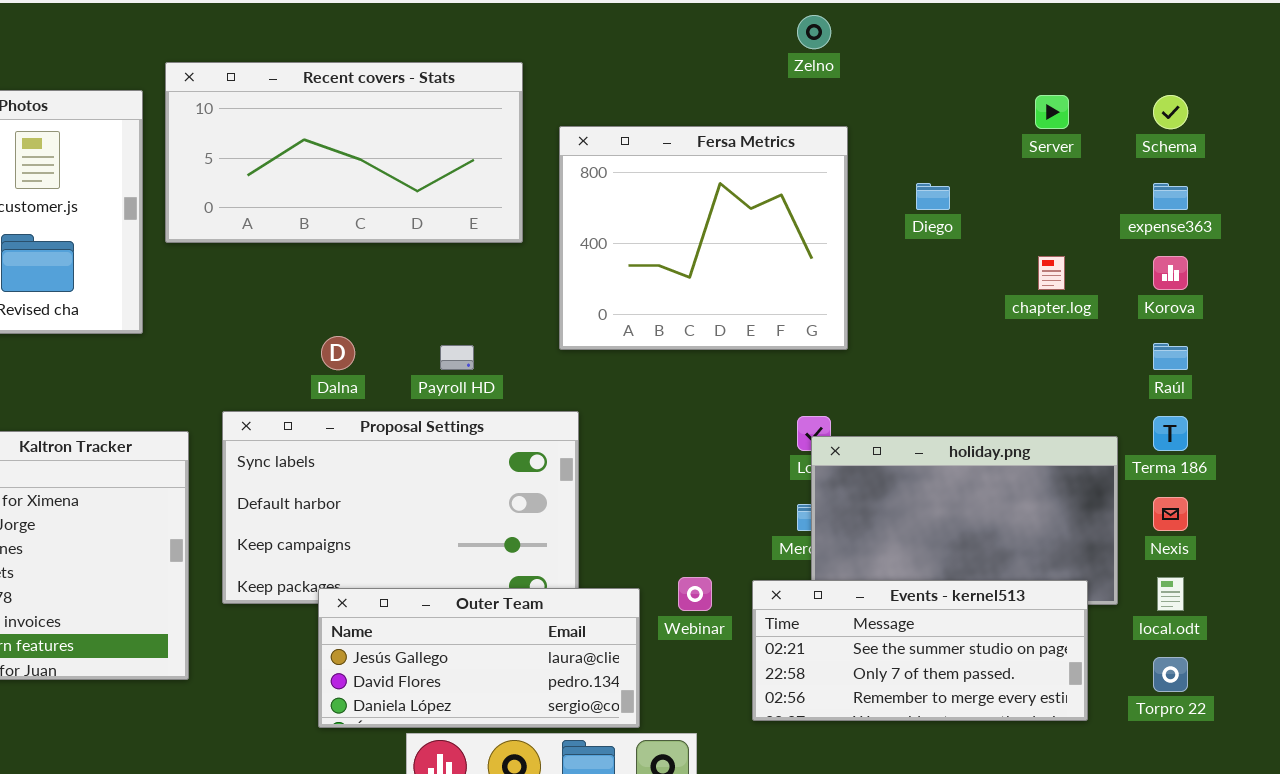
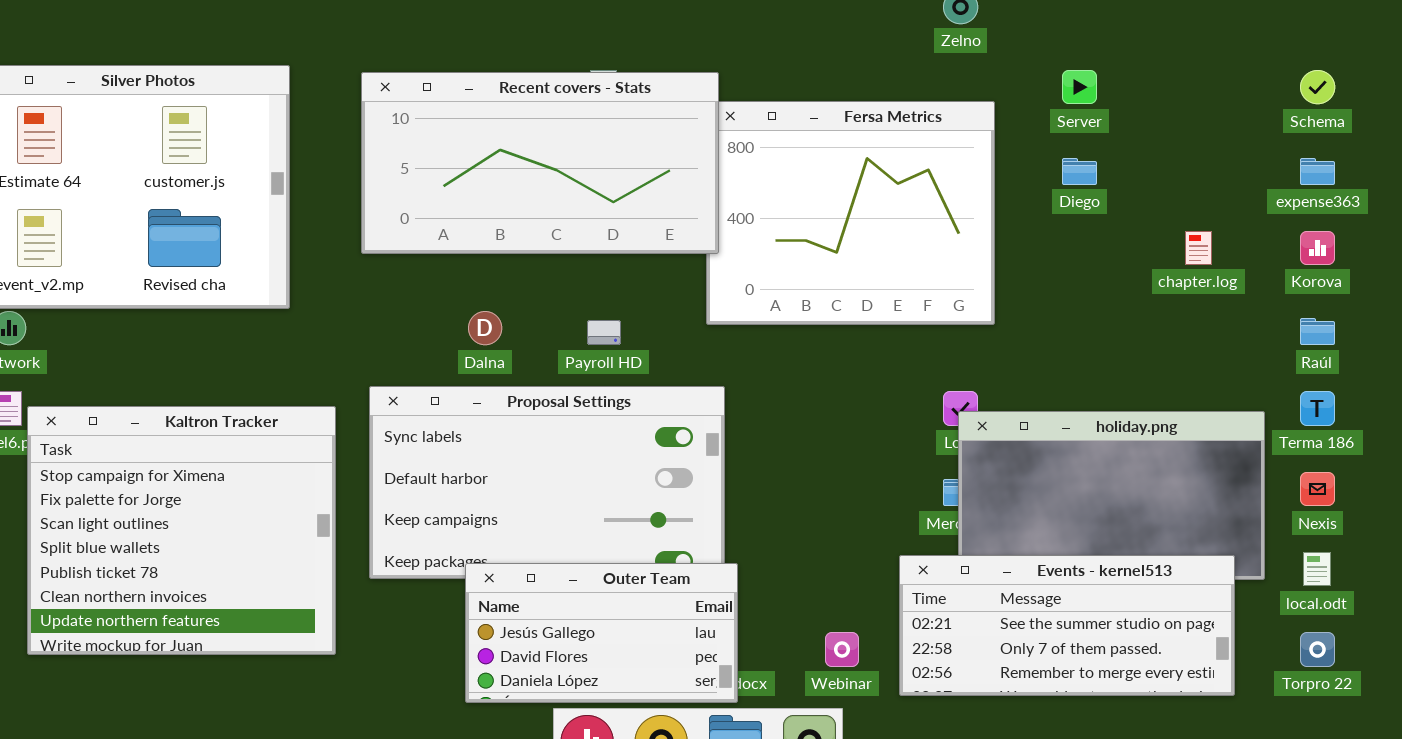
Recent covers - Stats: [165,62,523,243] -> [361,72,719,254], moved
Server: [1035,95,1069,129] -> [1062,70,1097,104], moved
Webinar: [678,577,712,611] -> [825,632,859,667], moved
Outer Team: [318,588,640,728] -> [465,563,738,703], resized

